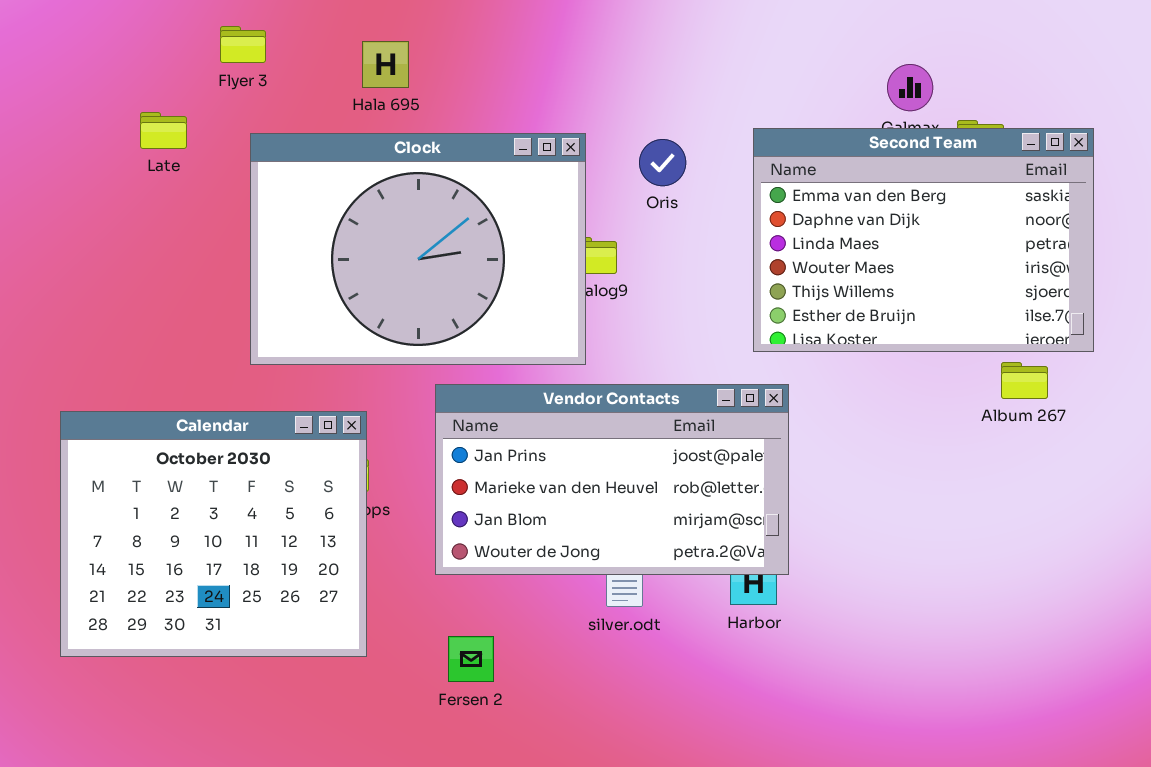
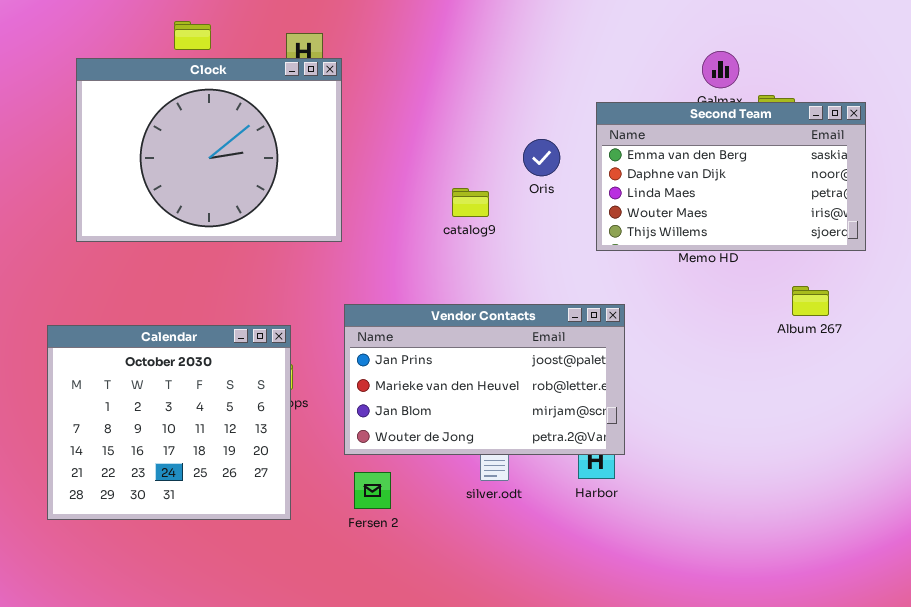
Second Team: [753,128,1094,352] -> [596,102,866,251], resized
Clock: [250,133,586,365] -> [76,58,342,242], moved
Oris: [639,139,686,186] -> [523,139,560,176], moved
Fersen 2: [448,636,494,682] -> [354,472,391,509], moved

